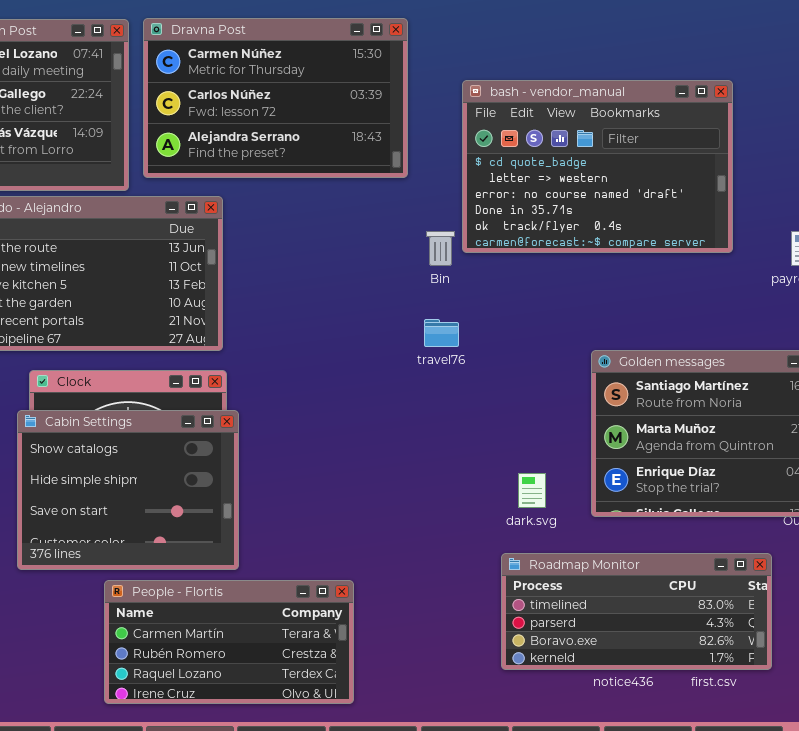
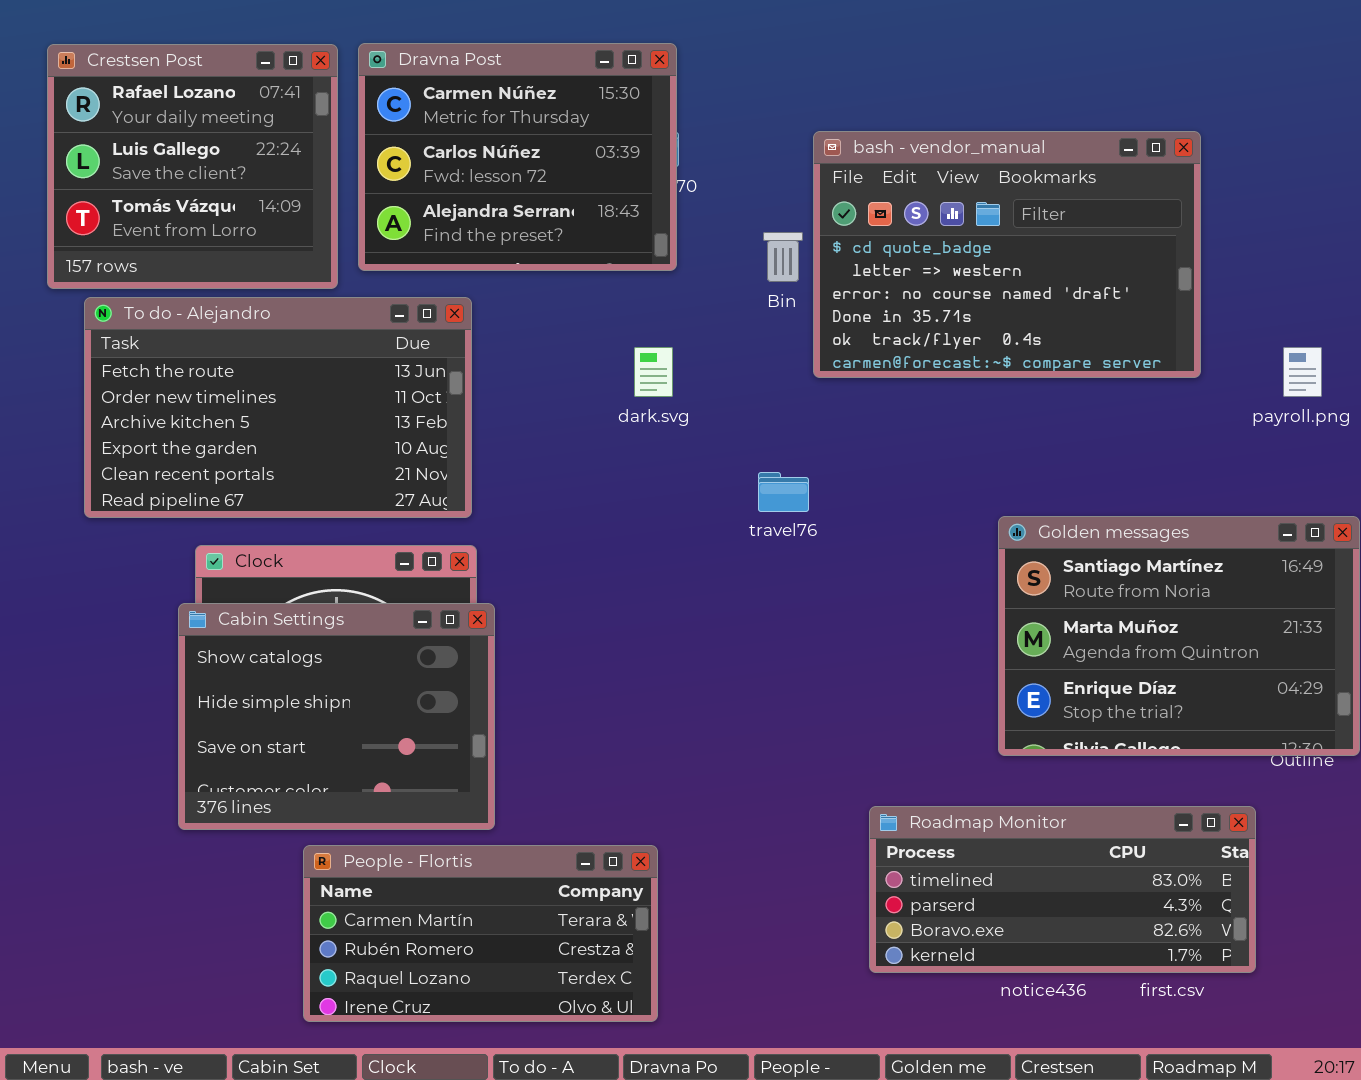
Dravna Post: [143,18,408,178] -> [358,43,677,271], resized
Bin: [426,231,455,266] -> [763,232,803,282], moved
dark.svg: [518,473,546,508] -> [634,347,673,397], moved

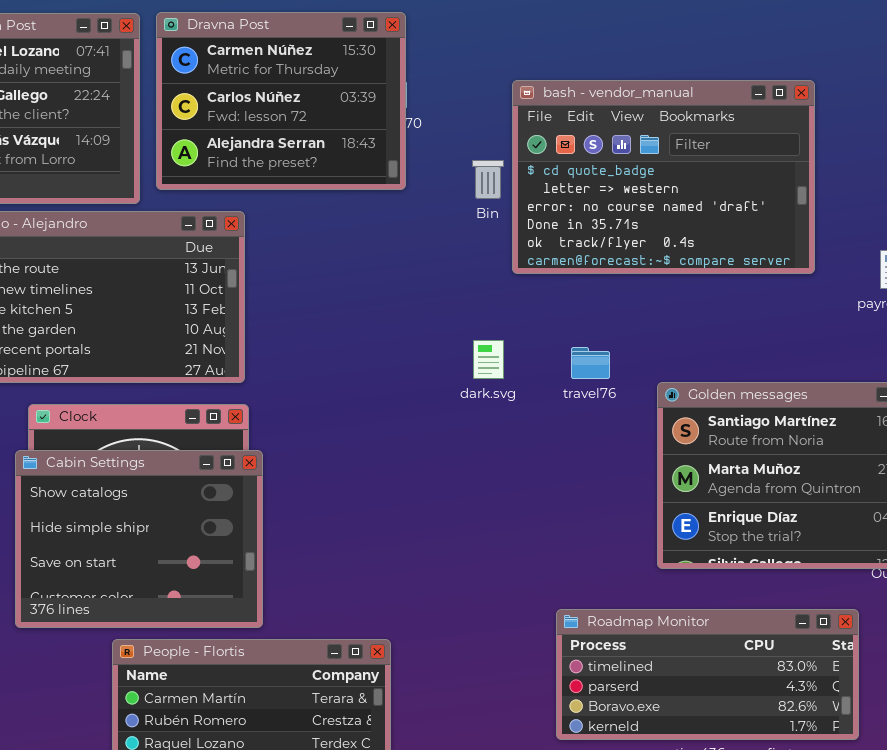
dark.svg: [634,347,673,397] -> [473,340,504,379], moved
travel76: [758,472,809,512] -> [571,347,610,379], moved

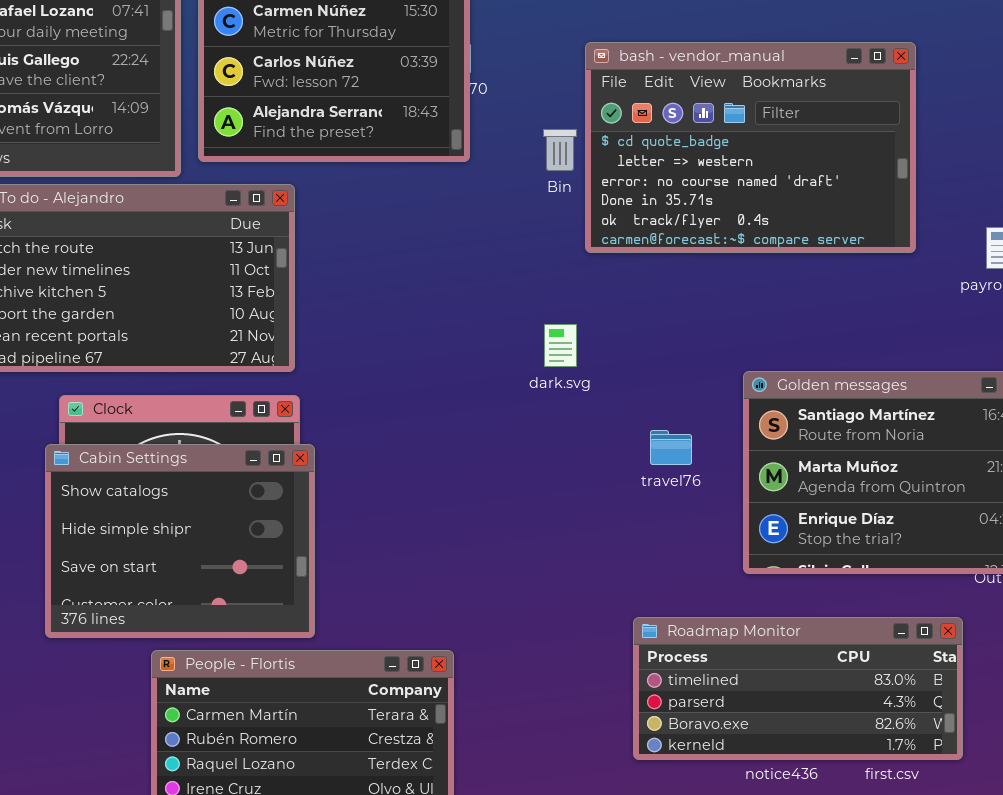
travel76: [571,347,610,379] -> [650,430,692,465], moved

